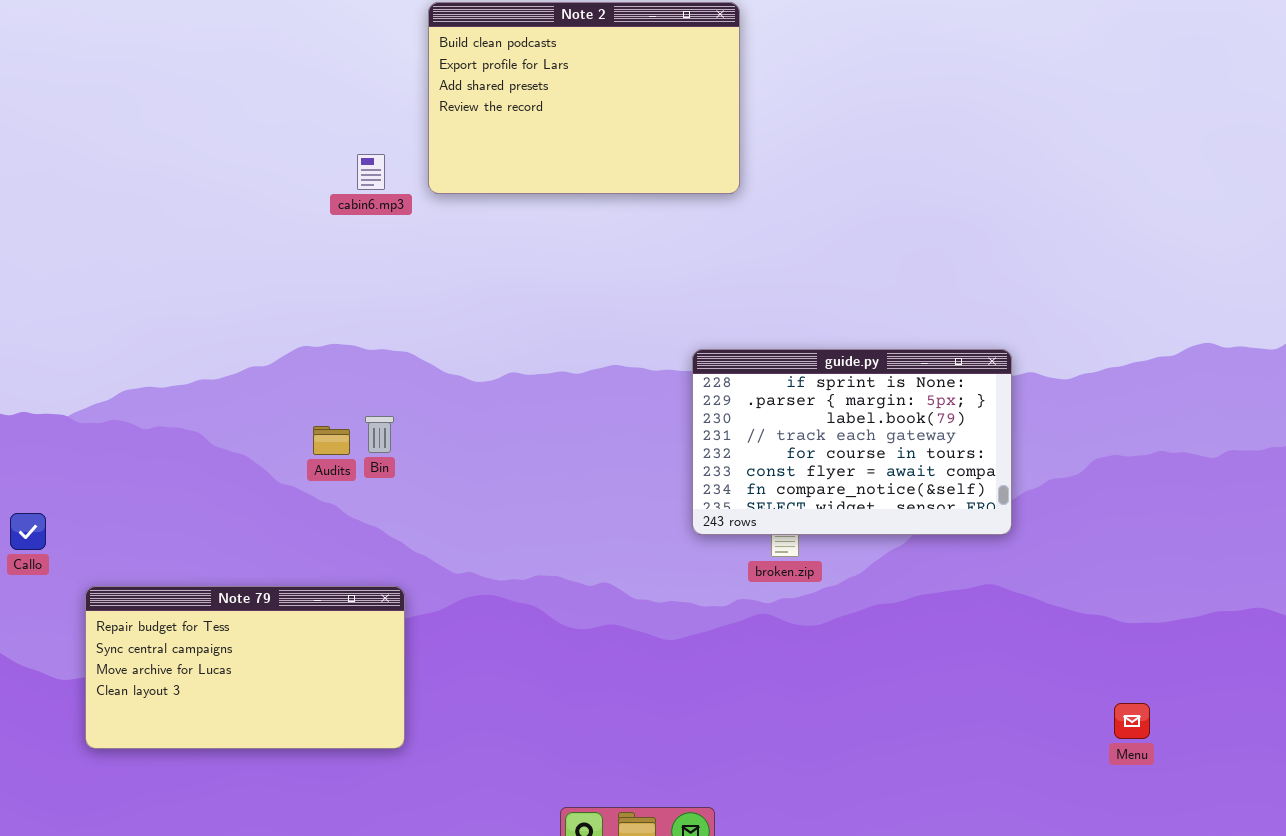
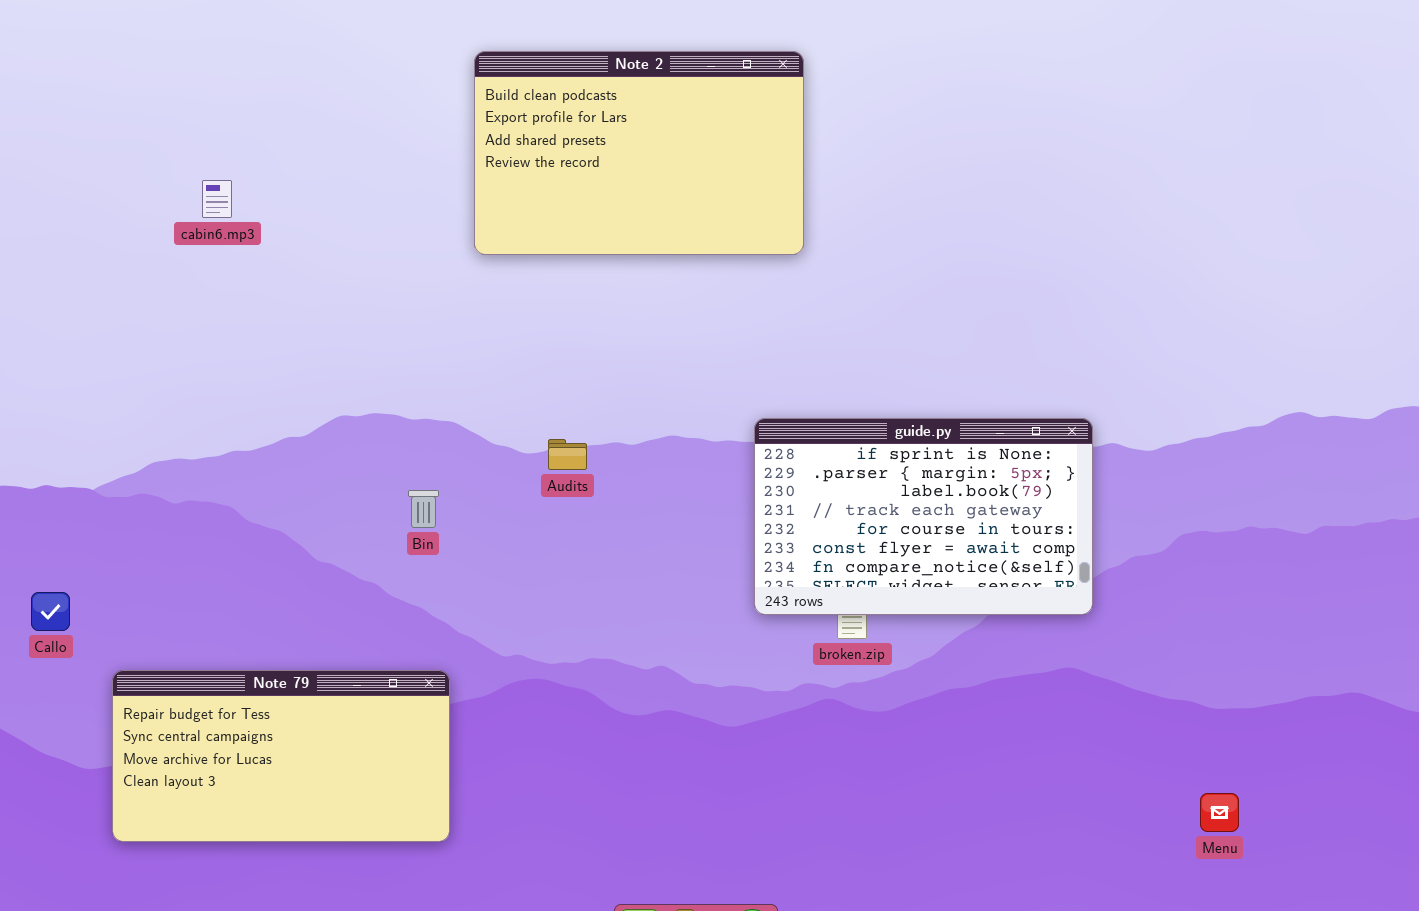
cabin6.mp3: [357,154,385,190] -> [202,180,232,218], moved
Audits: [313,426,350,455] -> [548,439,587,470], moved

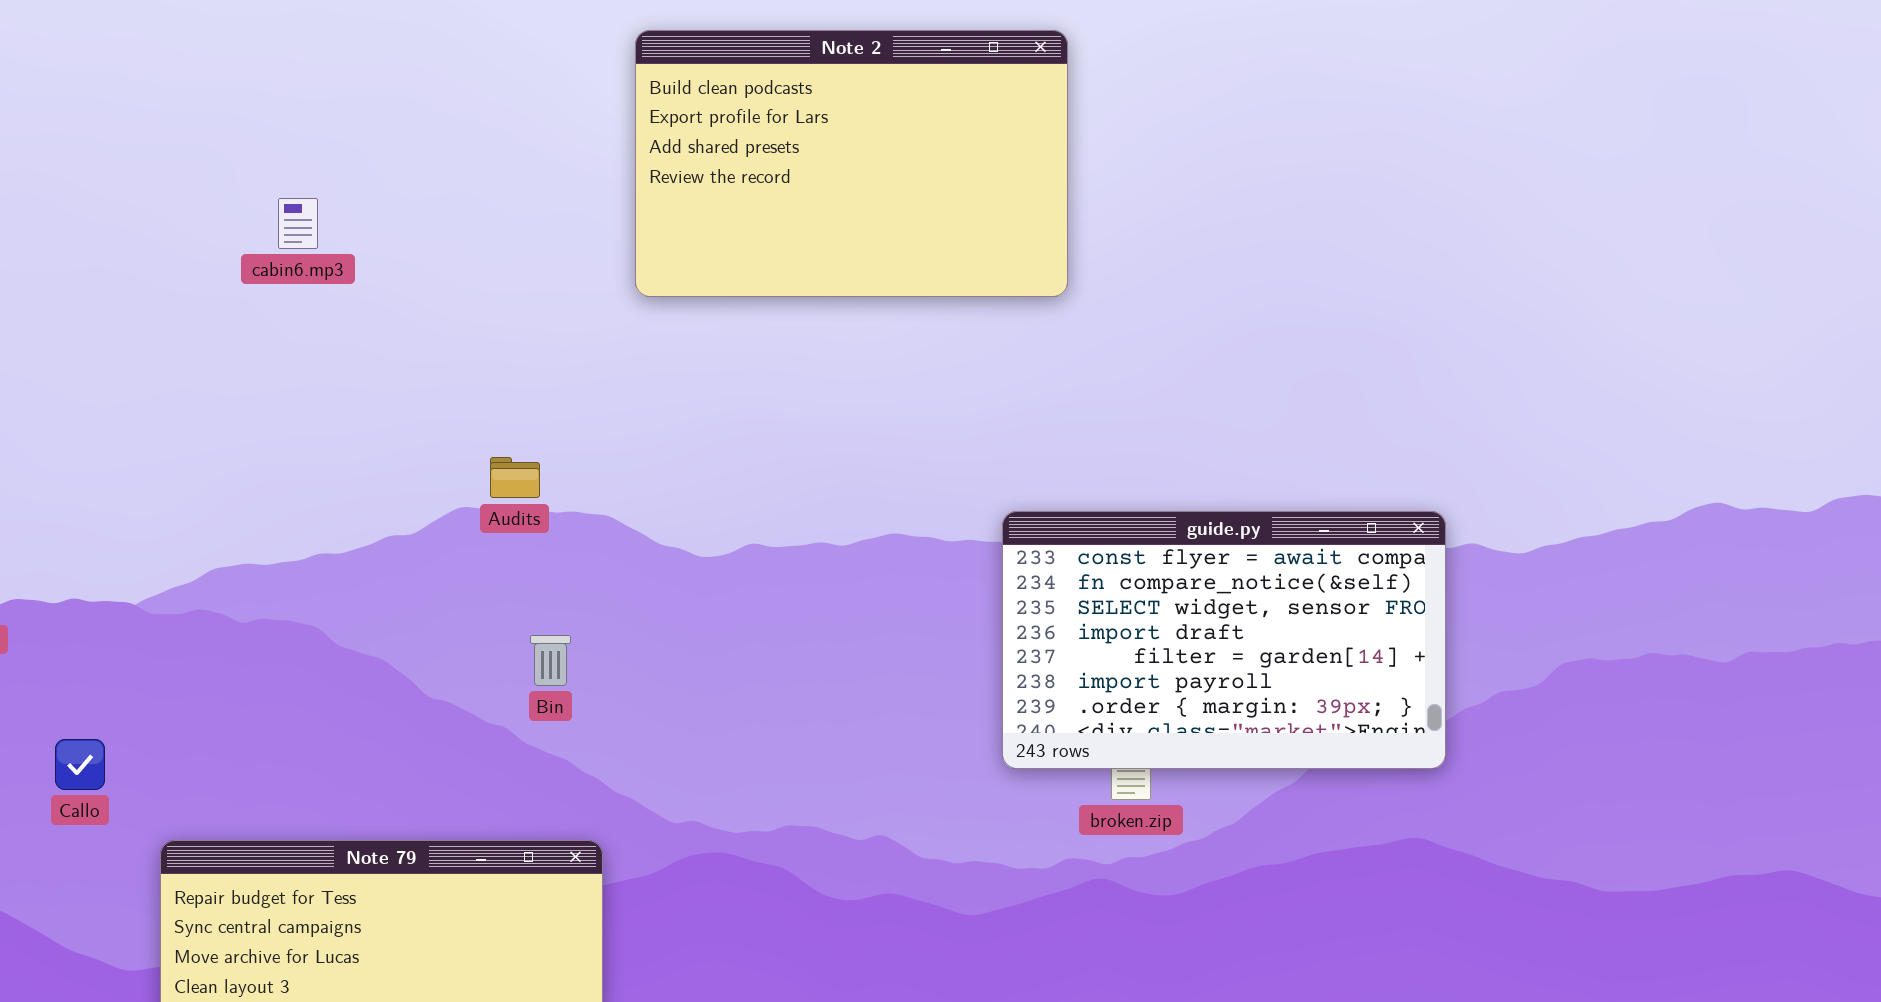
guide.py: [754,418,1093,615] -> [1002,511,1446,769], scrolled down 5 rows
Audits: [548,439,587,470] -> [490,457,540,498], moved
Bin: [408,490,439,528] -> [530,635,571,686], moved

